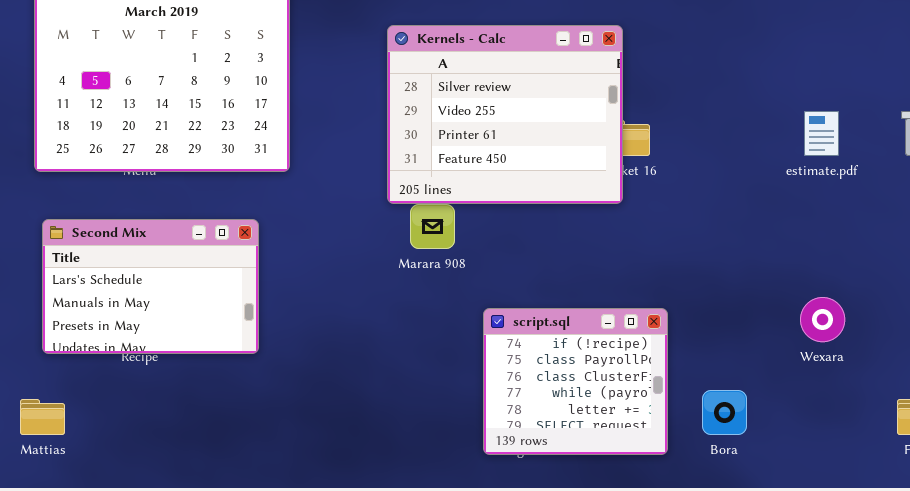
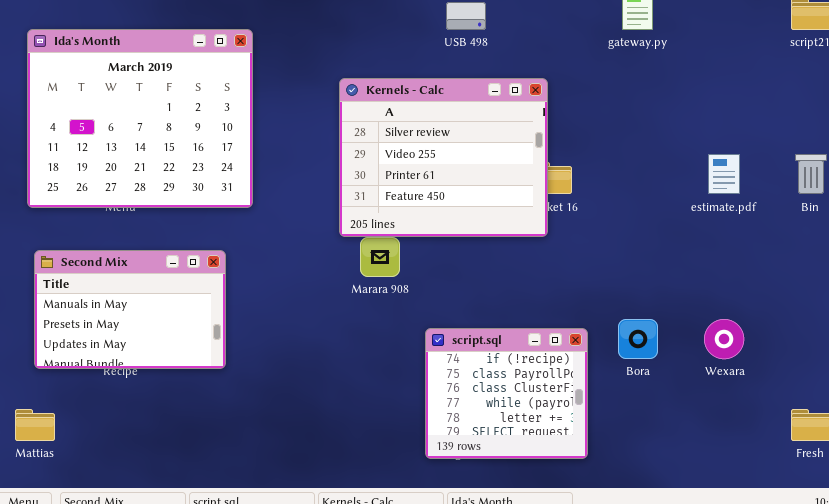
Second Mix: [42,219,259,354] -> [34,250,226,369], scrolled down 1 row
Bora: [702,390,747,435] -> [618,319,658,359], moved

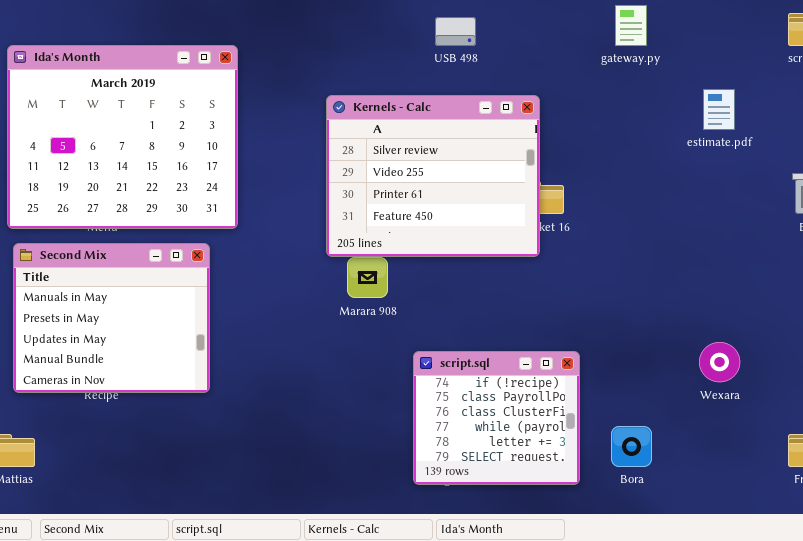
estimate.pdf: [708,154,740,194] -> [703,89,735,130], moved
Second Mix: [34,250,226,369] -> [13,243,210,393], resized
Bora: [618,319,658,359] -> [611,426,652,467], moved

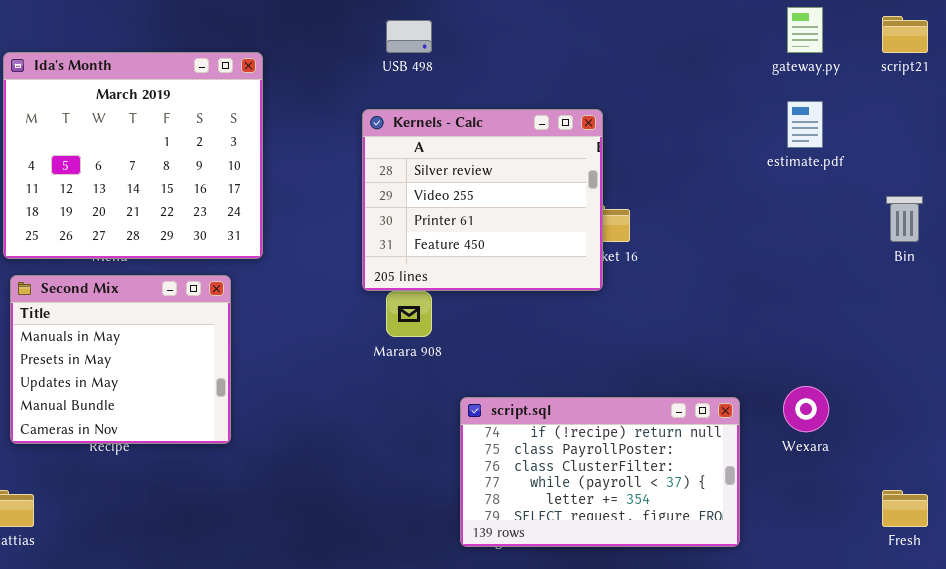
gateway.py: [615,5,647,46] -> [787,7,823,53], moved
USB 498: [435,17,476,46] -> [386,20,432,53], moved
script.sql: [413,351,580,485] -> [460,397,740,547], resized

